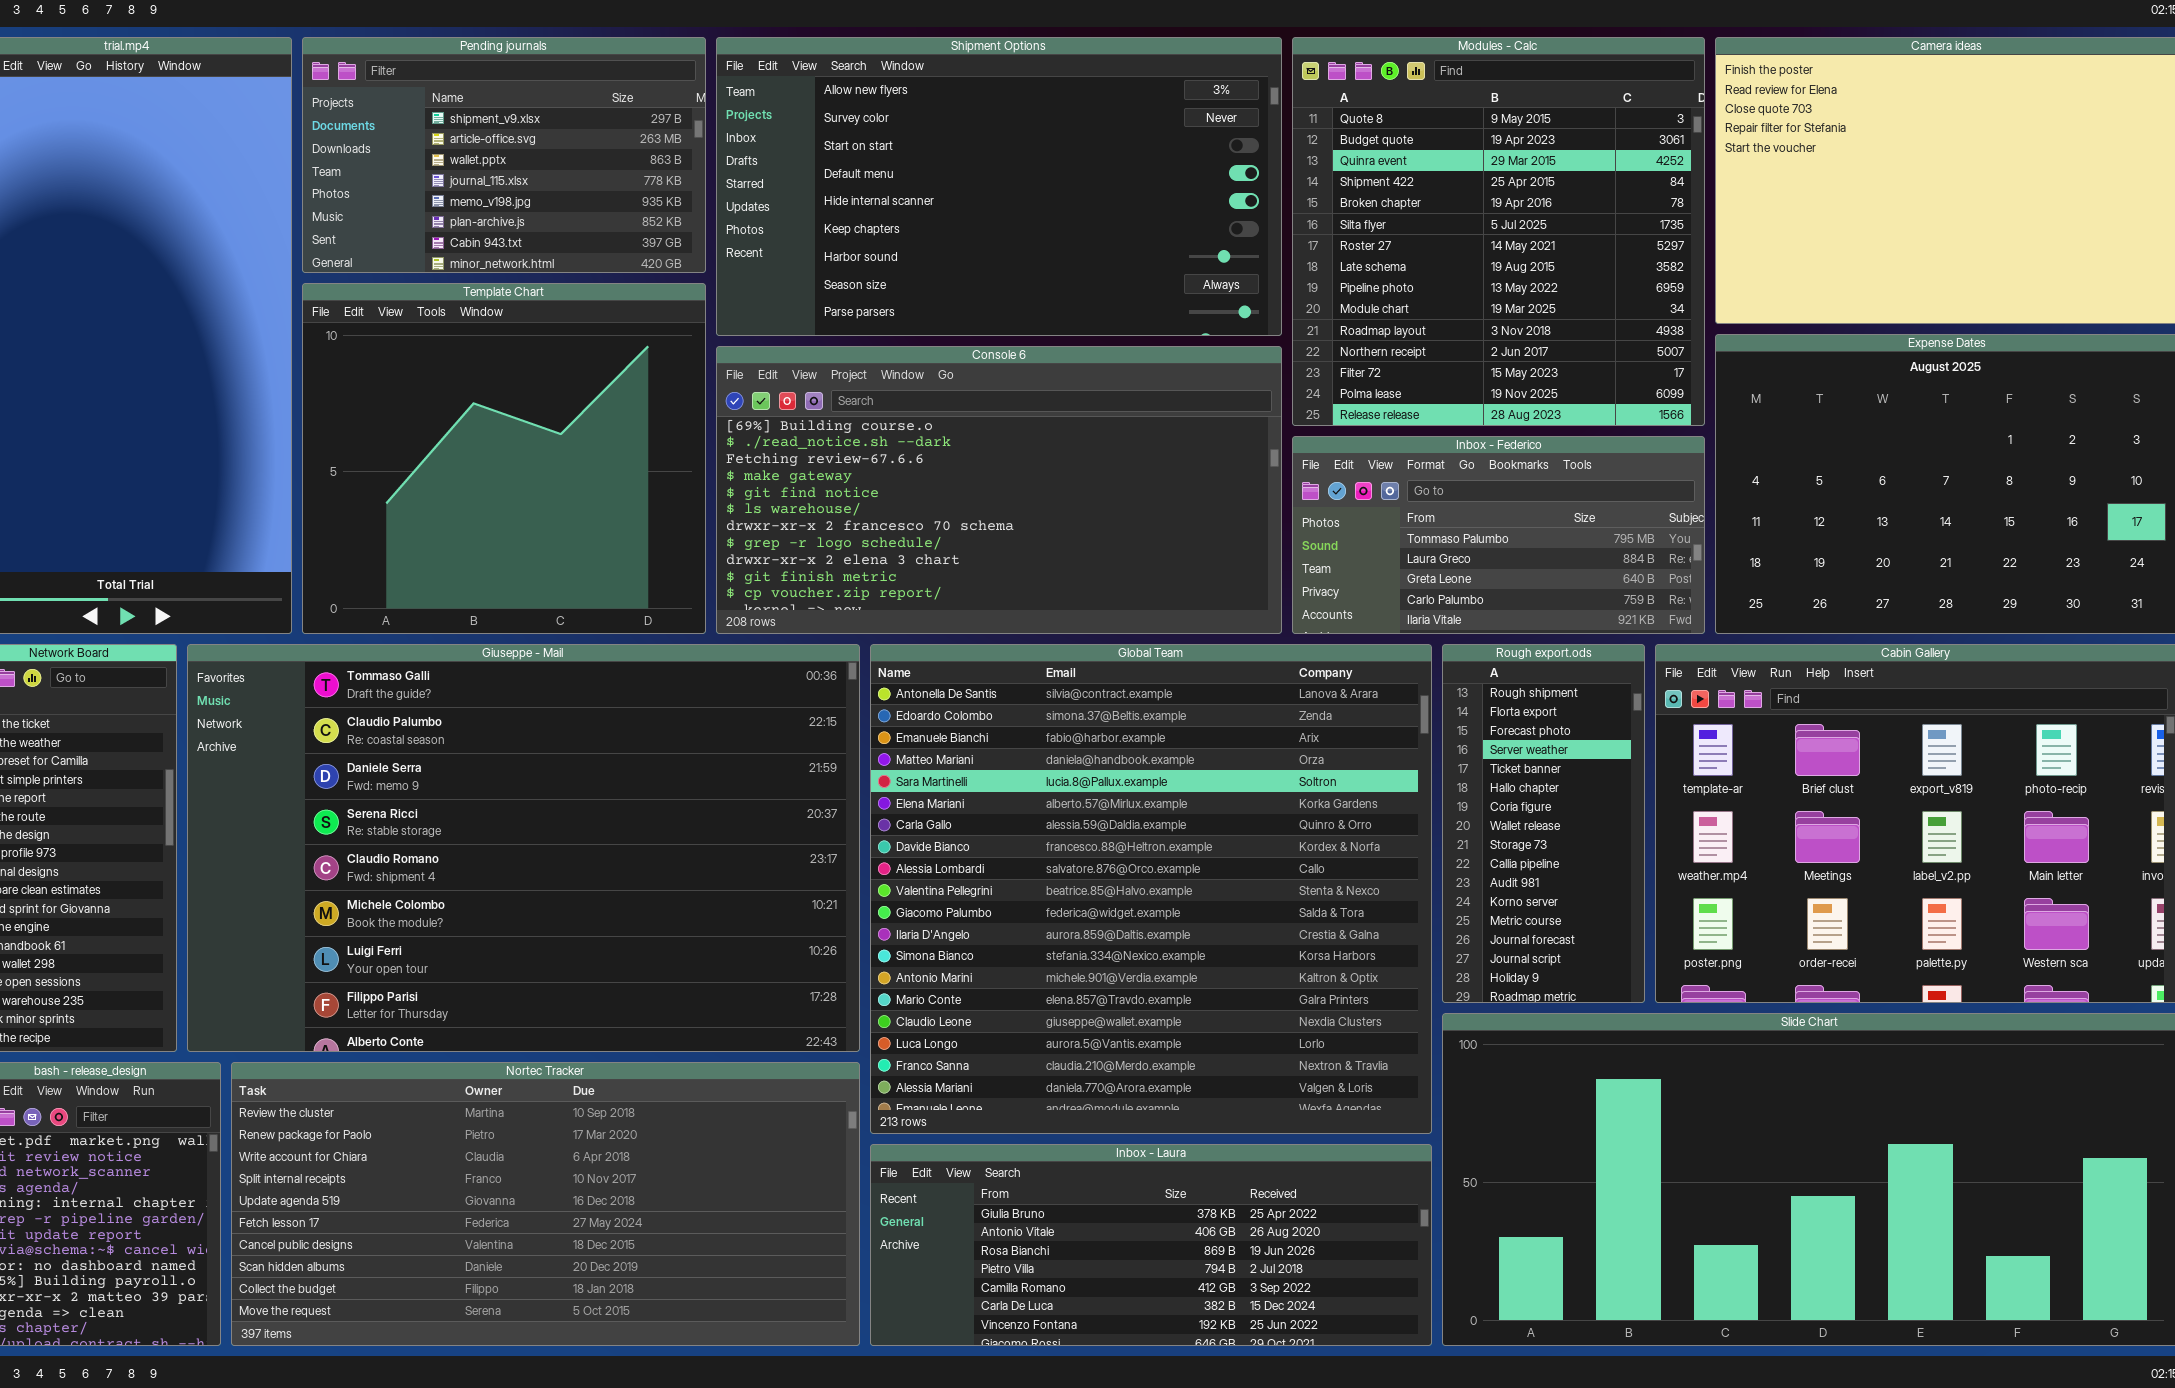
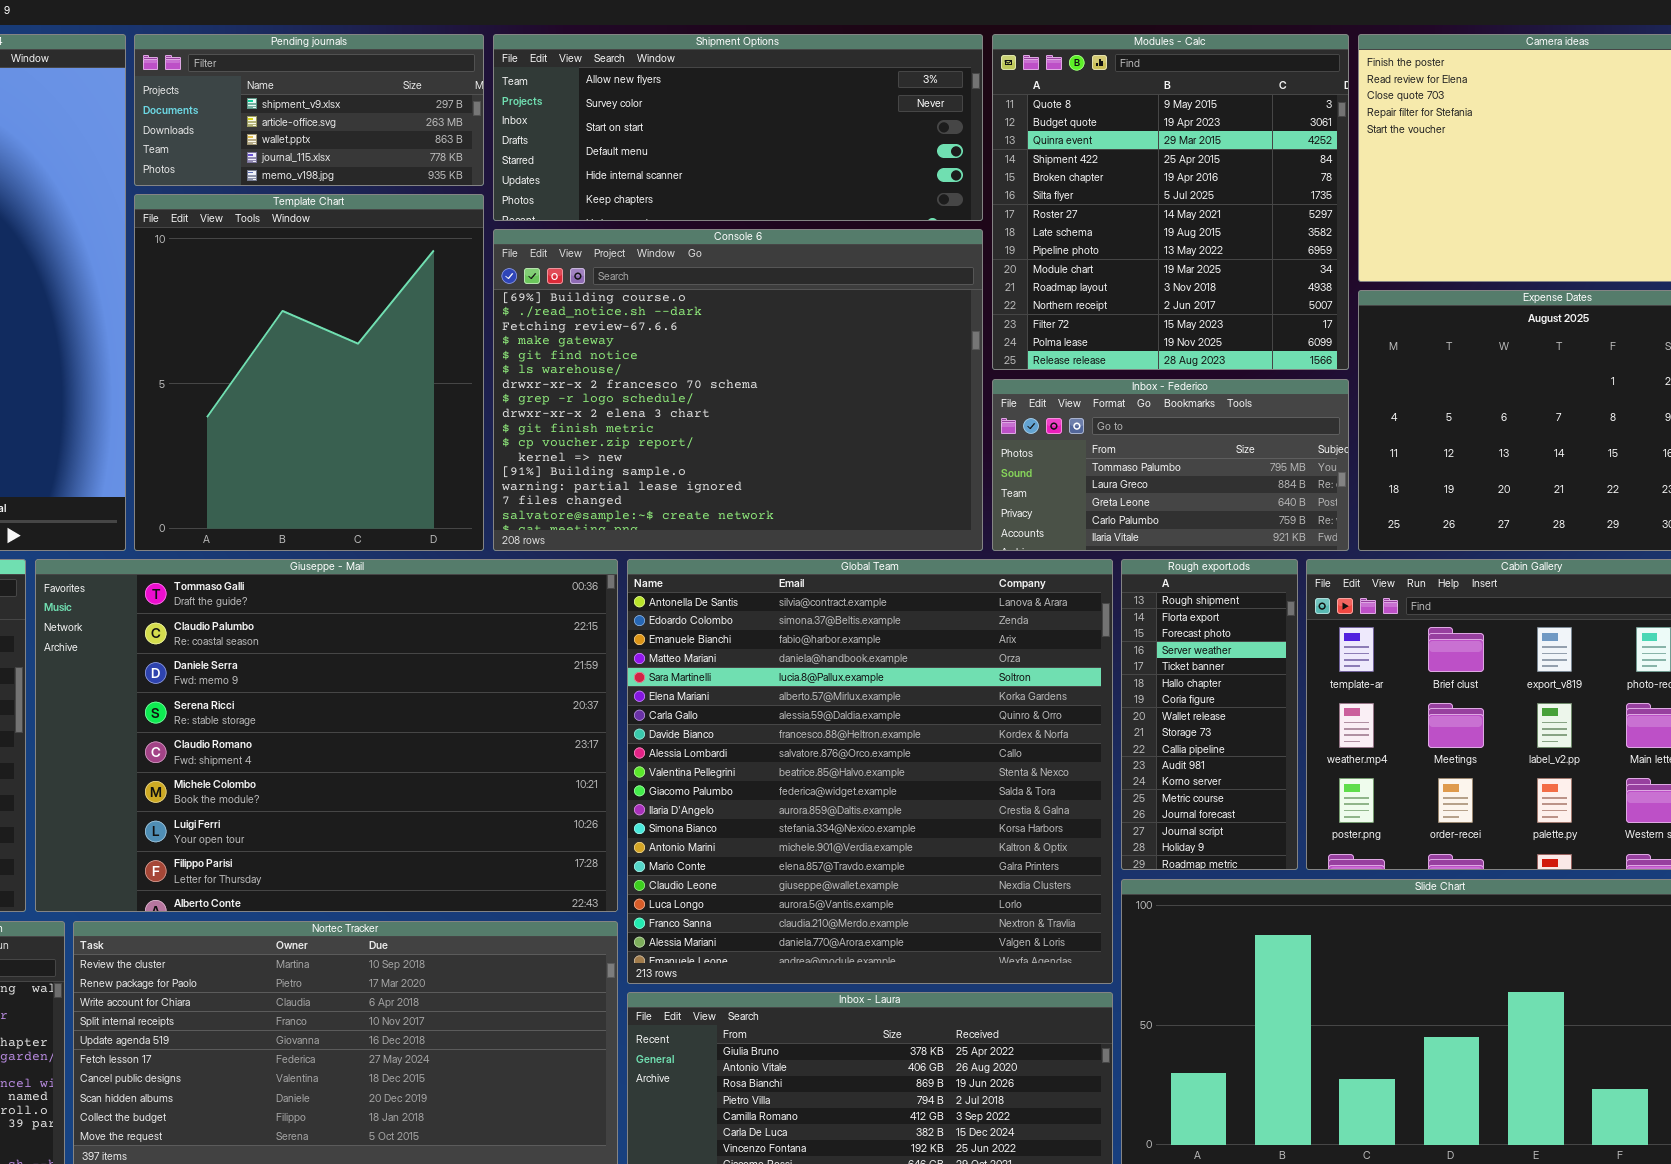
Pending journals: [302,37,706,273] -> [134,34,484,186], resized
Shipment Options: [716,37,1282,336] -> [493,34,983,221], resized
Template Chart: [302,283,706,634] -> [134,194,484,551], resized
Console 6: [716,346,1282,634] -> [493,229,983,551], resized

